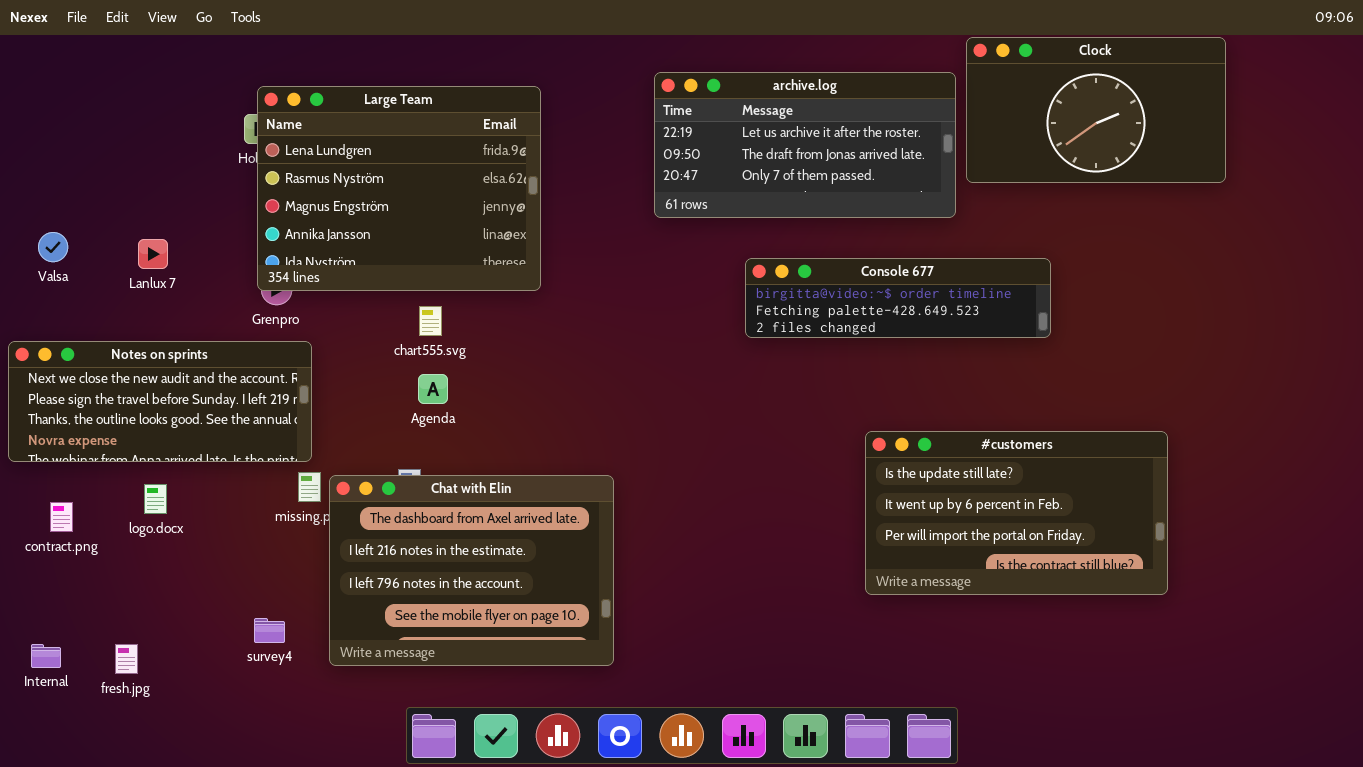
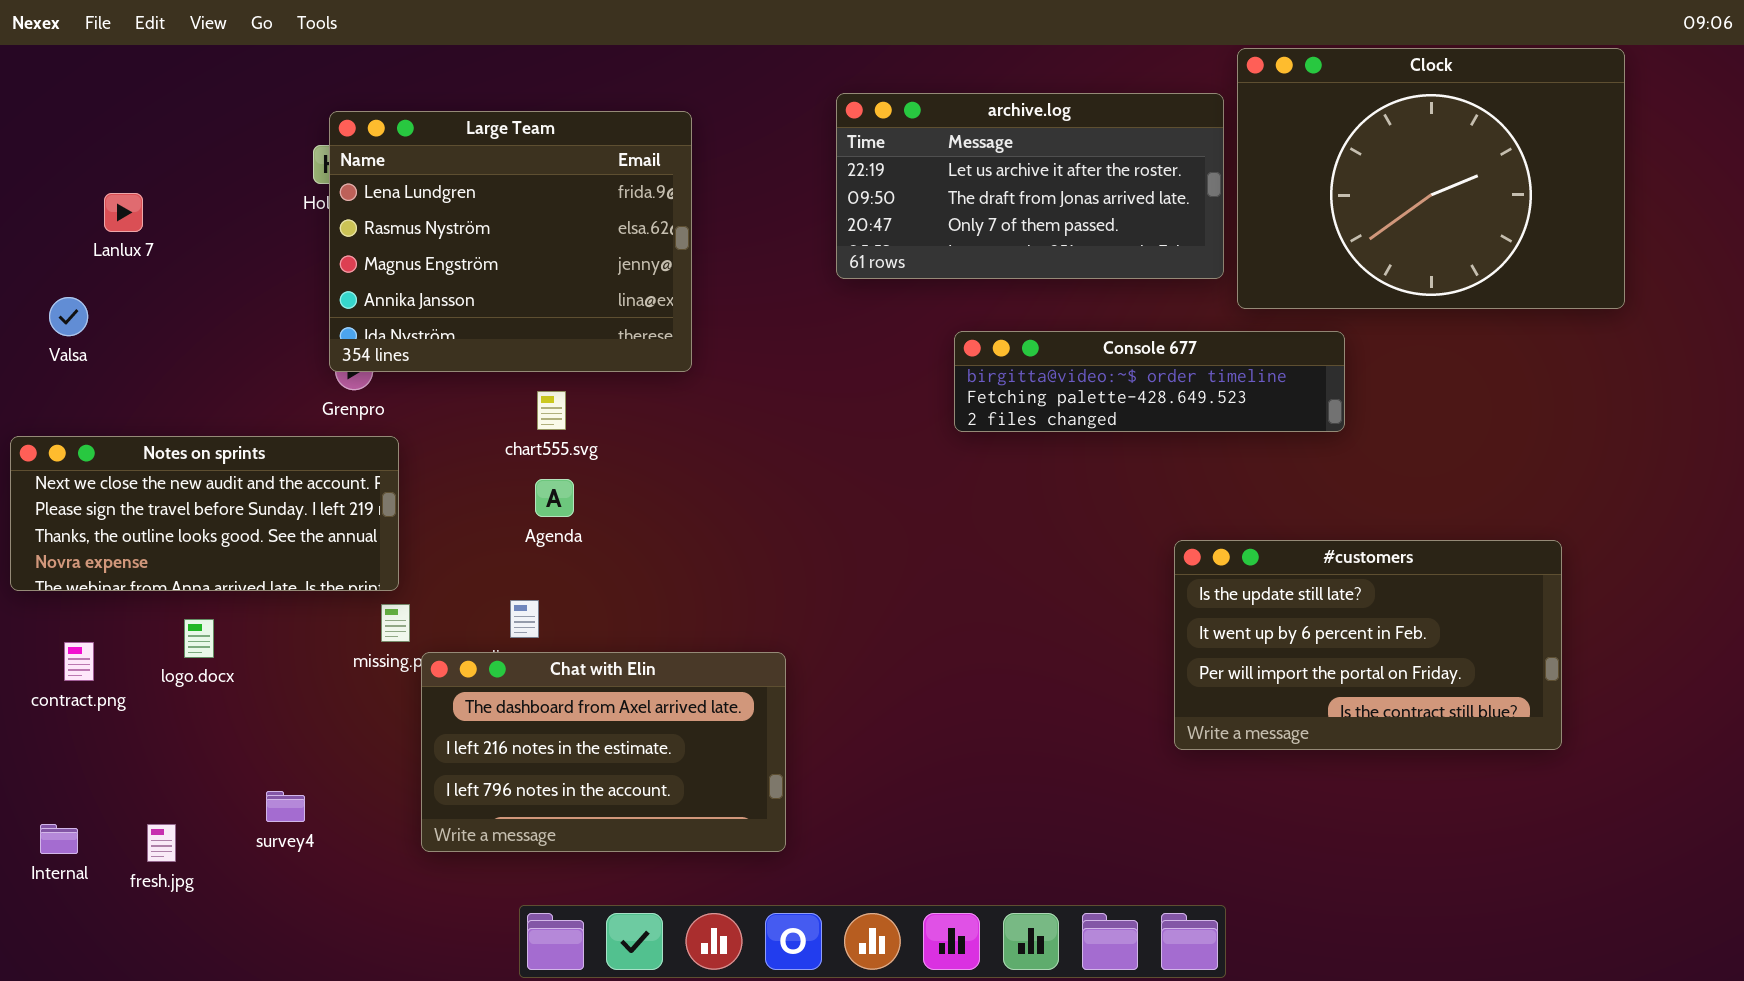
Clock: [966,37,1226,183] -> [1237,48,1625,309], resized
Lanlux 7: [138,239,168,269] -> [104,193,143,232], moved
#customers: [865,431,1168,595] -> [1174,540,1562,750], moved
Chat with Elin: [329,475,614,666] -> [421,652,786,852], resized
survey4: [254,618,285,643] -> [266,791,305,822], moved

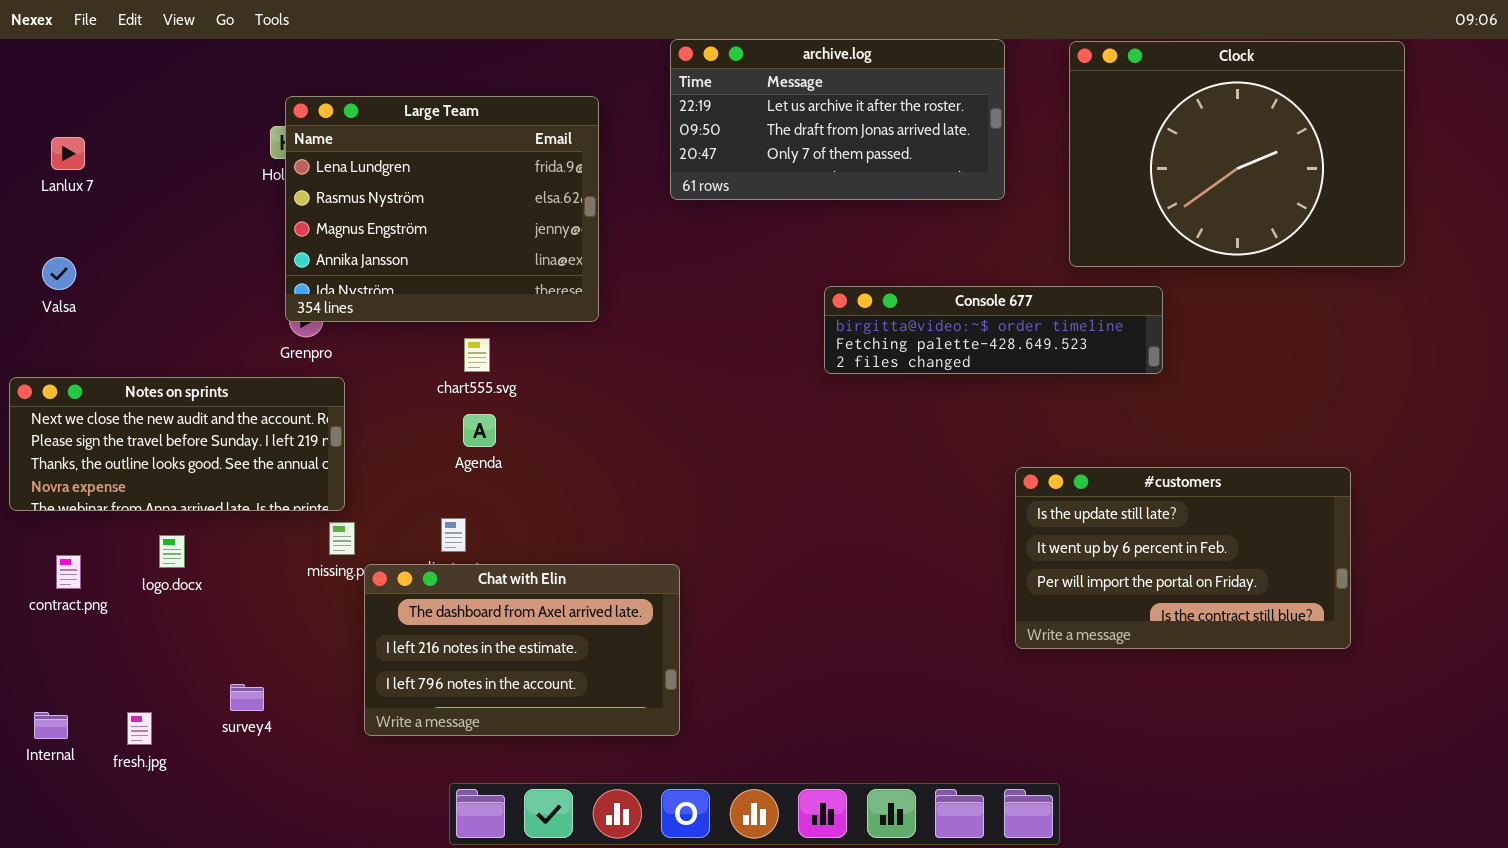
archive.log: [836,93,1224,279] -> [670,39,1005,200], moved
Lanlux 7: [104,193,143,232] -> [51,137,85,170], moved

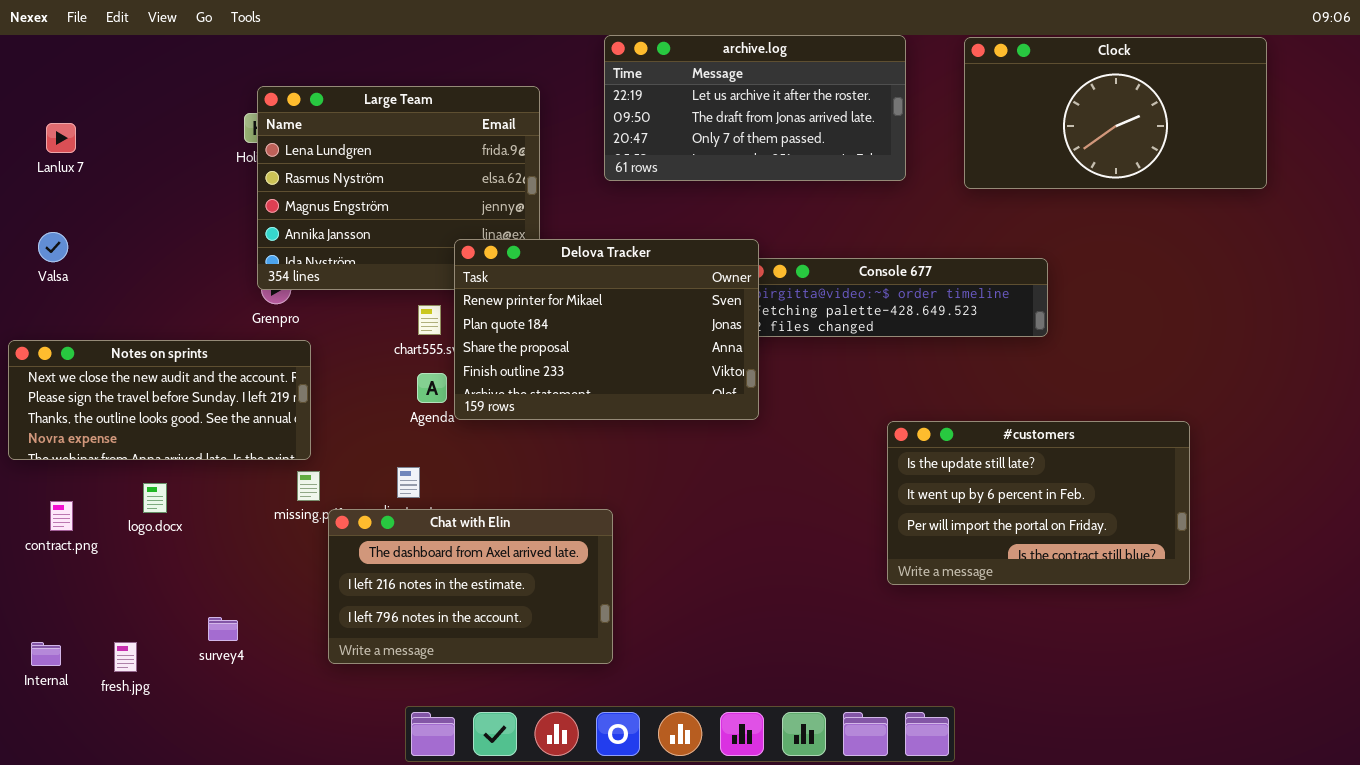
Clock: [1069,41,1405,267] -> [964,37,1267,189], resized
Delova Tracker: none -> [454,239,759,420], opened
#customers: [1015,467,1351,649] -> [887,421,1190,585], moved

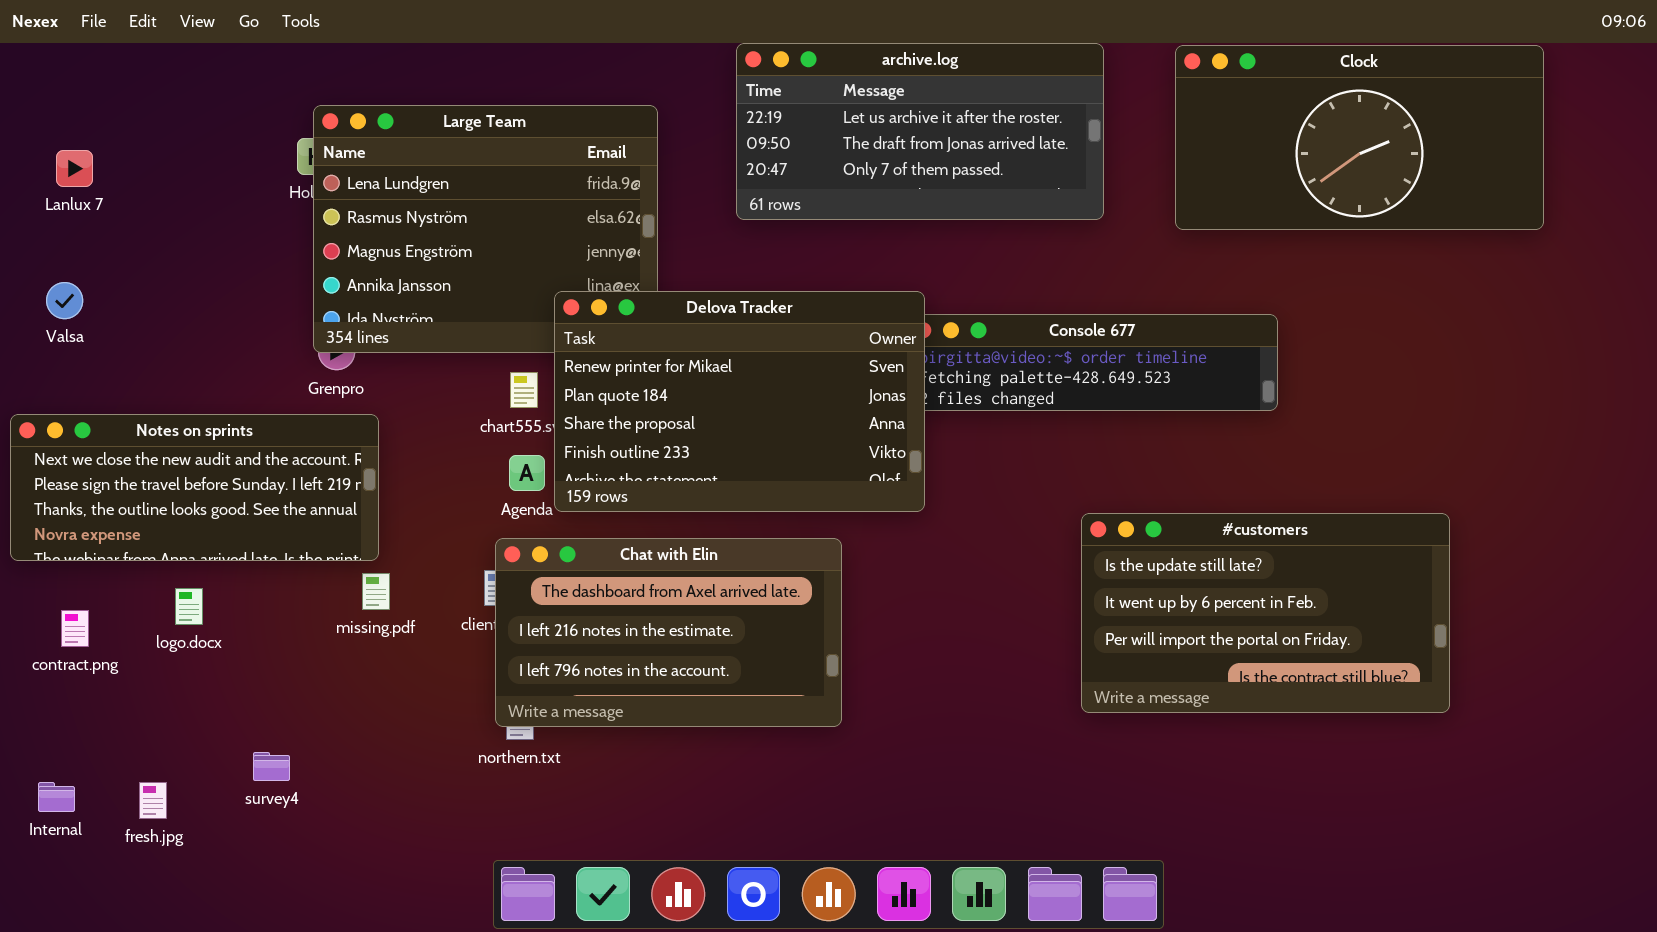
Chat with Elin: [328,509,613,664] -> [495,538,842,727], moved

